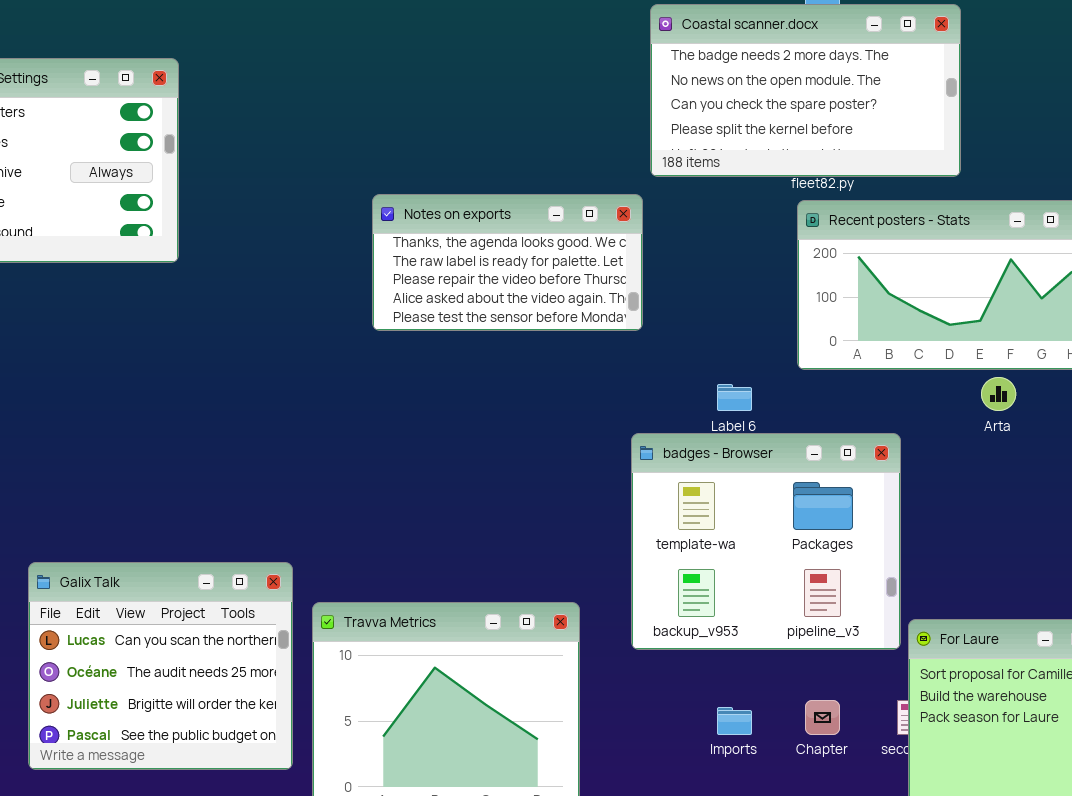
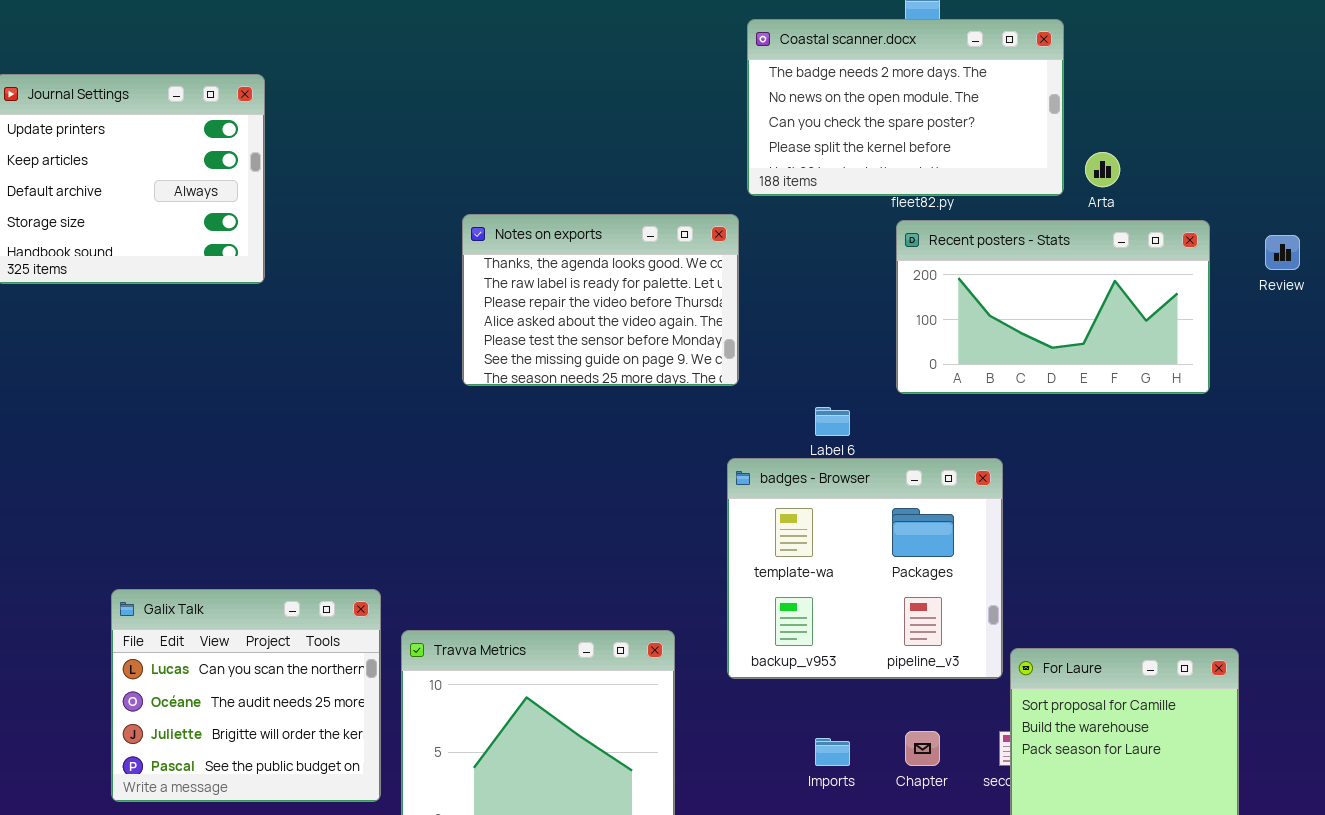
Notes on exports: [372,194,643,331] -> [462,214,739,386], resized
Arta: [981,377,1016,411] -> [1085,152,1120,187], moved

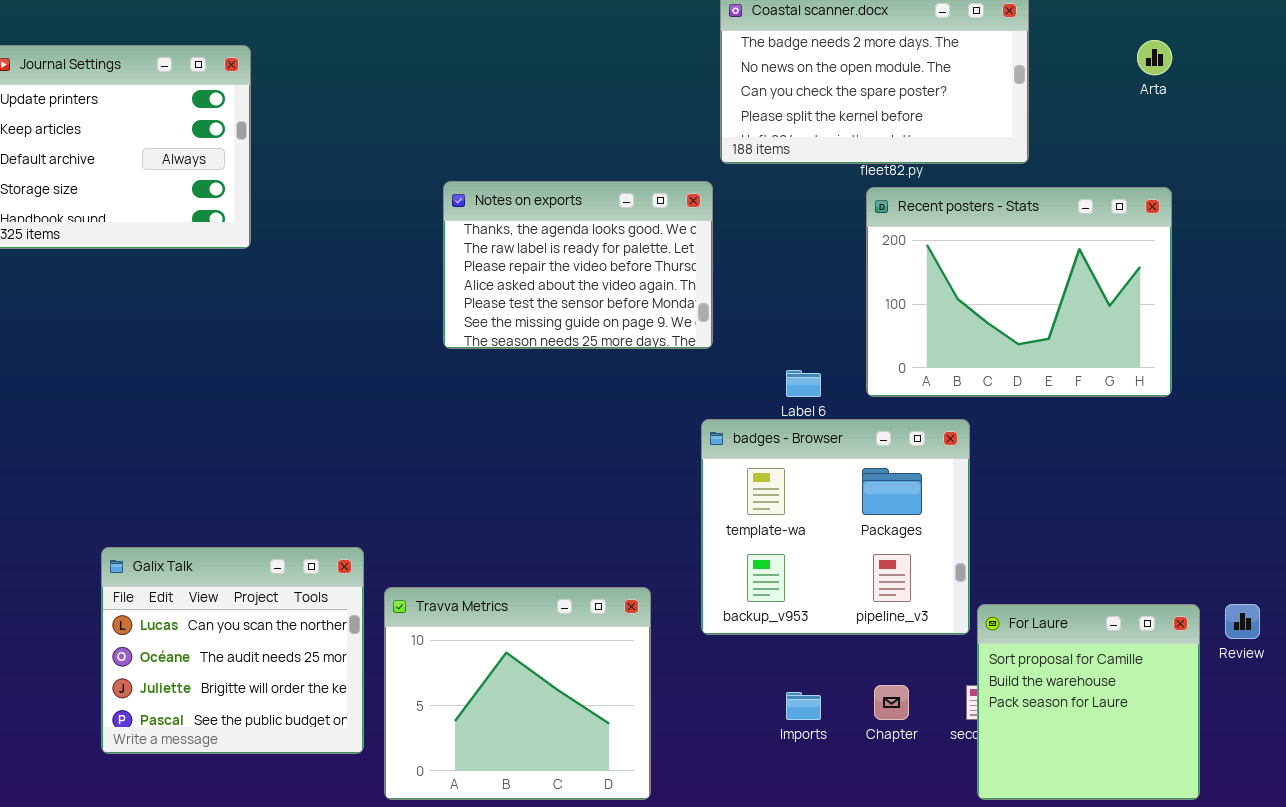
Arta: [1085,152,1120,187] -> [1137,40,1172,75], moved
Recent posters - Stats: [896,220,1210,394] -> [866,187,1172,397], resized
Review: [1265,235,1300,270] -> [1225,604,1260,639], moved

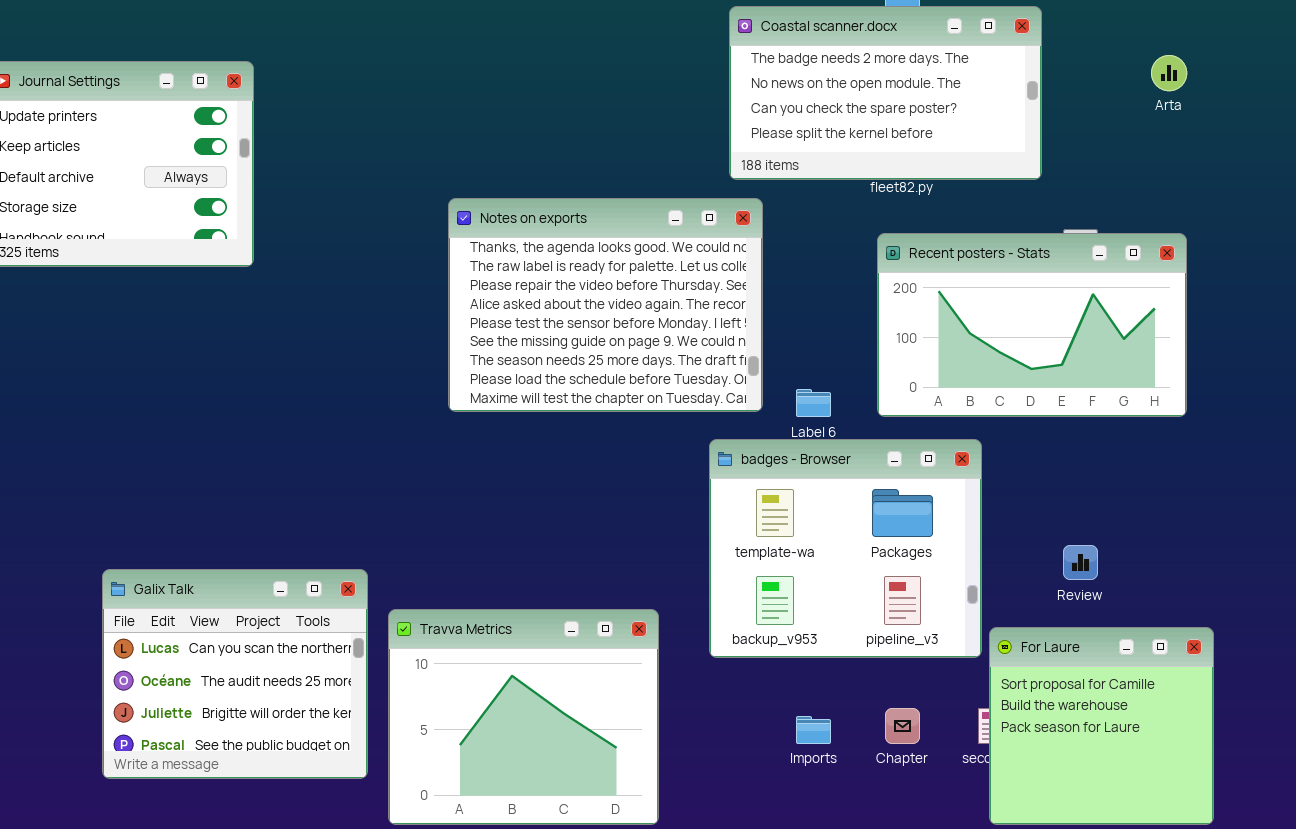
Notes on exports: [443,181,713,349] -> [448,198,763,412], resized
Recent posters - Stats: [866,187,1172,397] -> [877,233,1187,417], resized
Review: [1225,604,1260,639] -> [1063,545,1098,580], moved

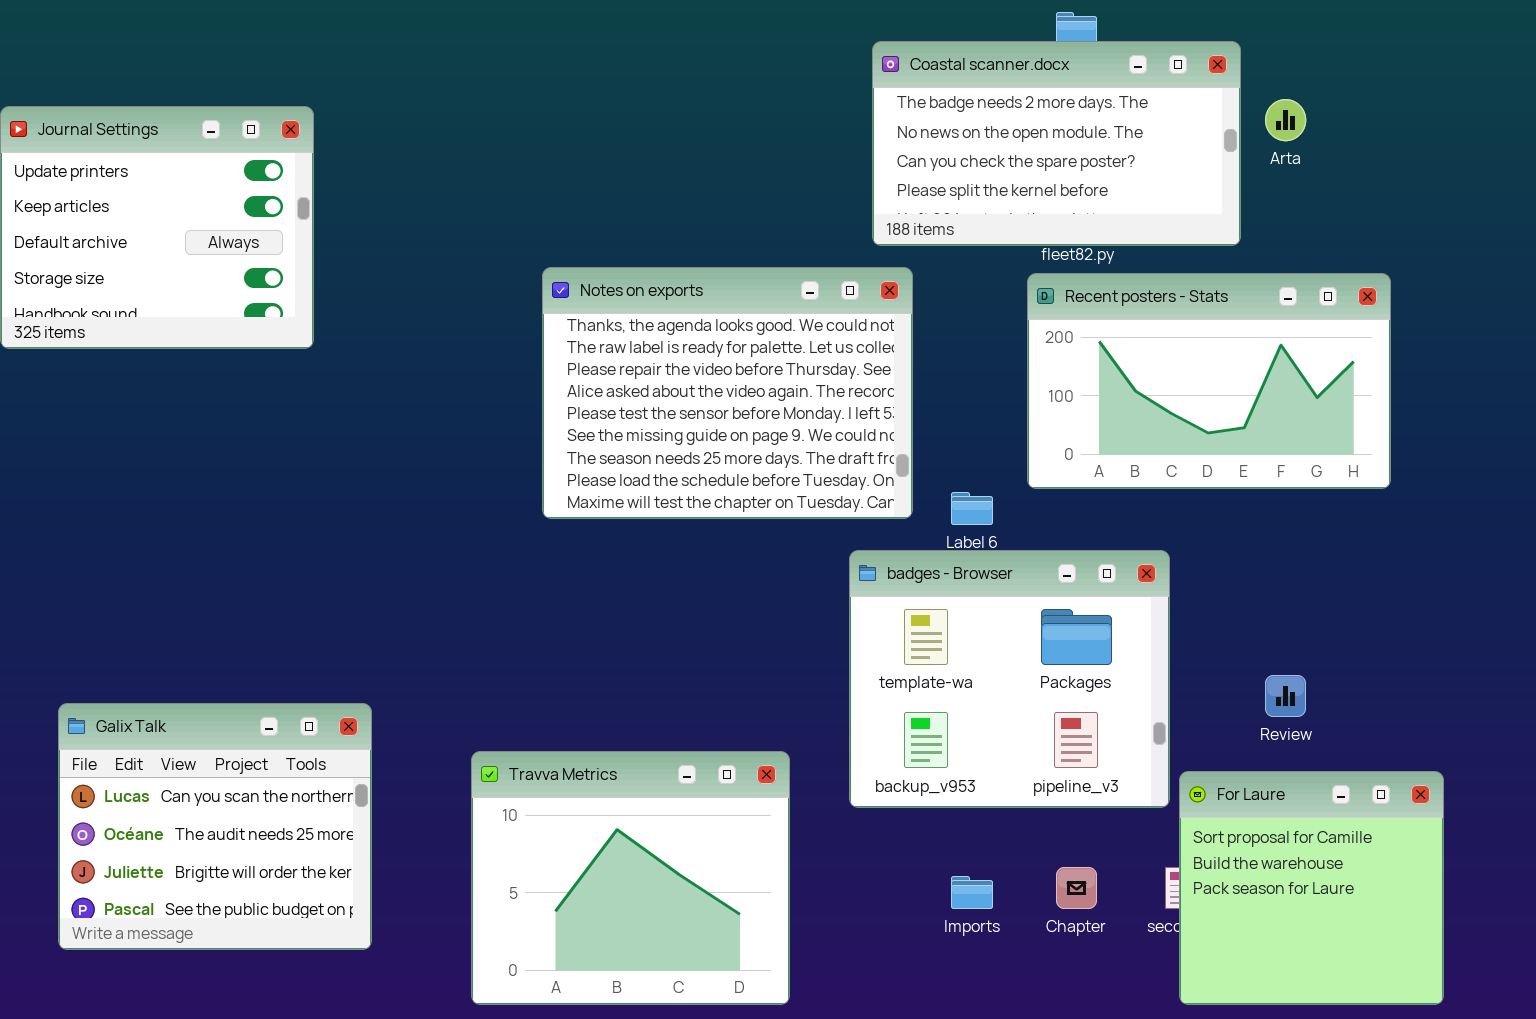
Arta: [1151,55,1187,91] -> [1265,99,1306,141], moved
Recent posters - Stats: [877,233,1187,417] -> [1027,273,1391,489], moved
Galix Talk: [102,569,368,779] -> [58,703,372,950], moved

